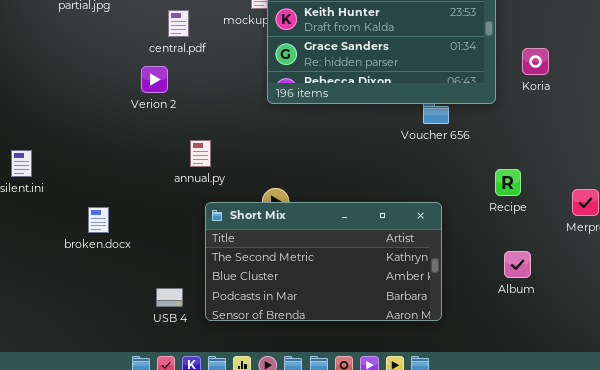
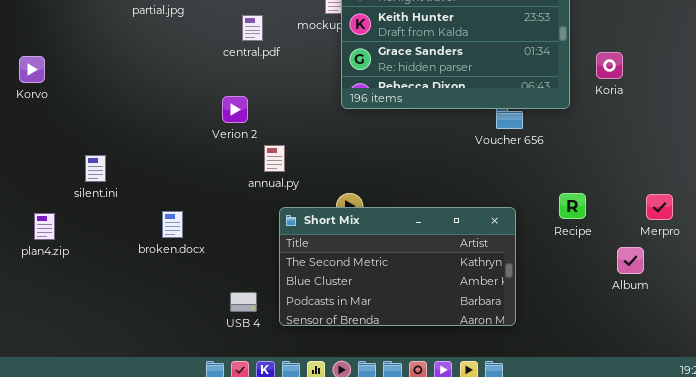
Verion 2: [141,66,168,93] -> [222,96,248,123], moved
Recipe: [495,169,521,196] -> [559,193,586,219], moved
Album: [504,251,531,278] -> [617,247,644,274], moved

